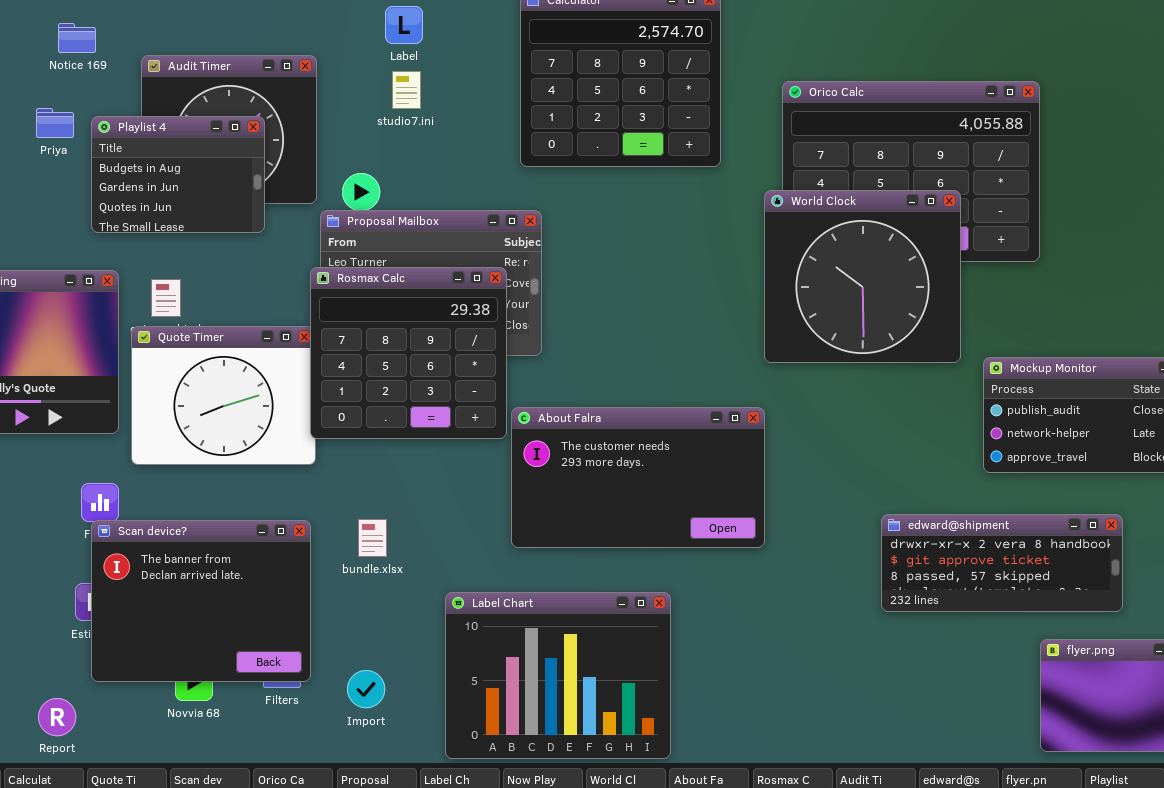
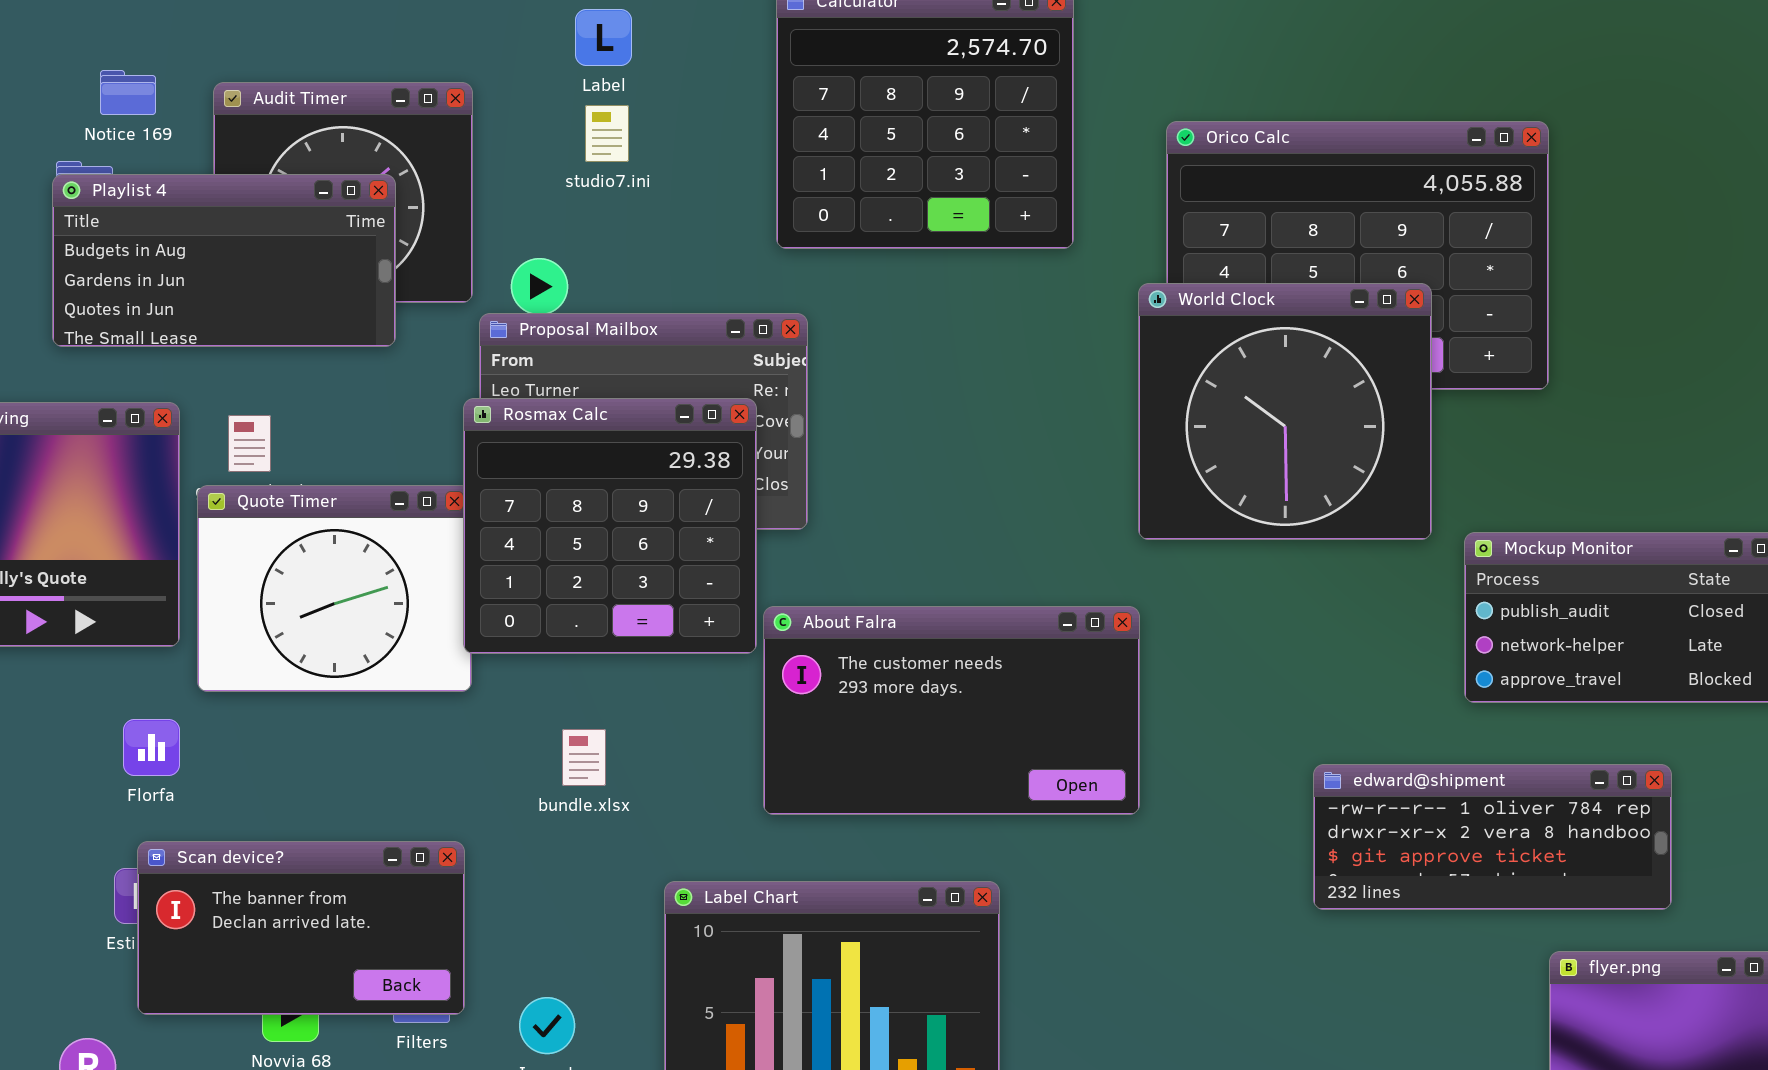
Notice 169: [58,23,96,53] -> [100,70,156,115], moved
Playlist 4: [91,116,265,233] -> [52,174,396,347], resized
edward@shipment: [881,514,1123,612] -> [1313,764,1672,910], scrolled up 1 row
bundle.xlsx: [358,519,387,557] -> [562,729,606,786], moved
Scan device?: [91,520,311,682] -> [137,841,465,1015], resized

